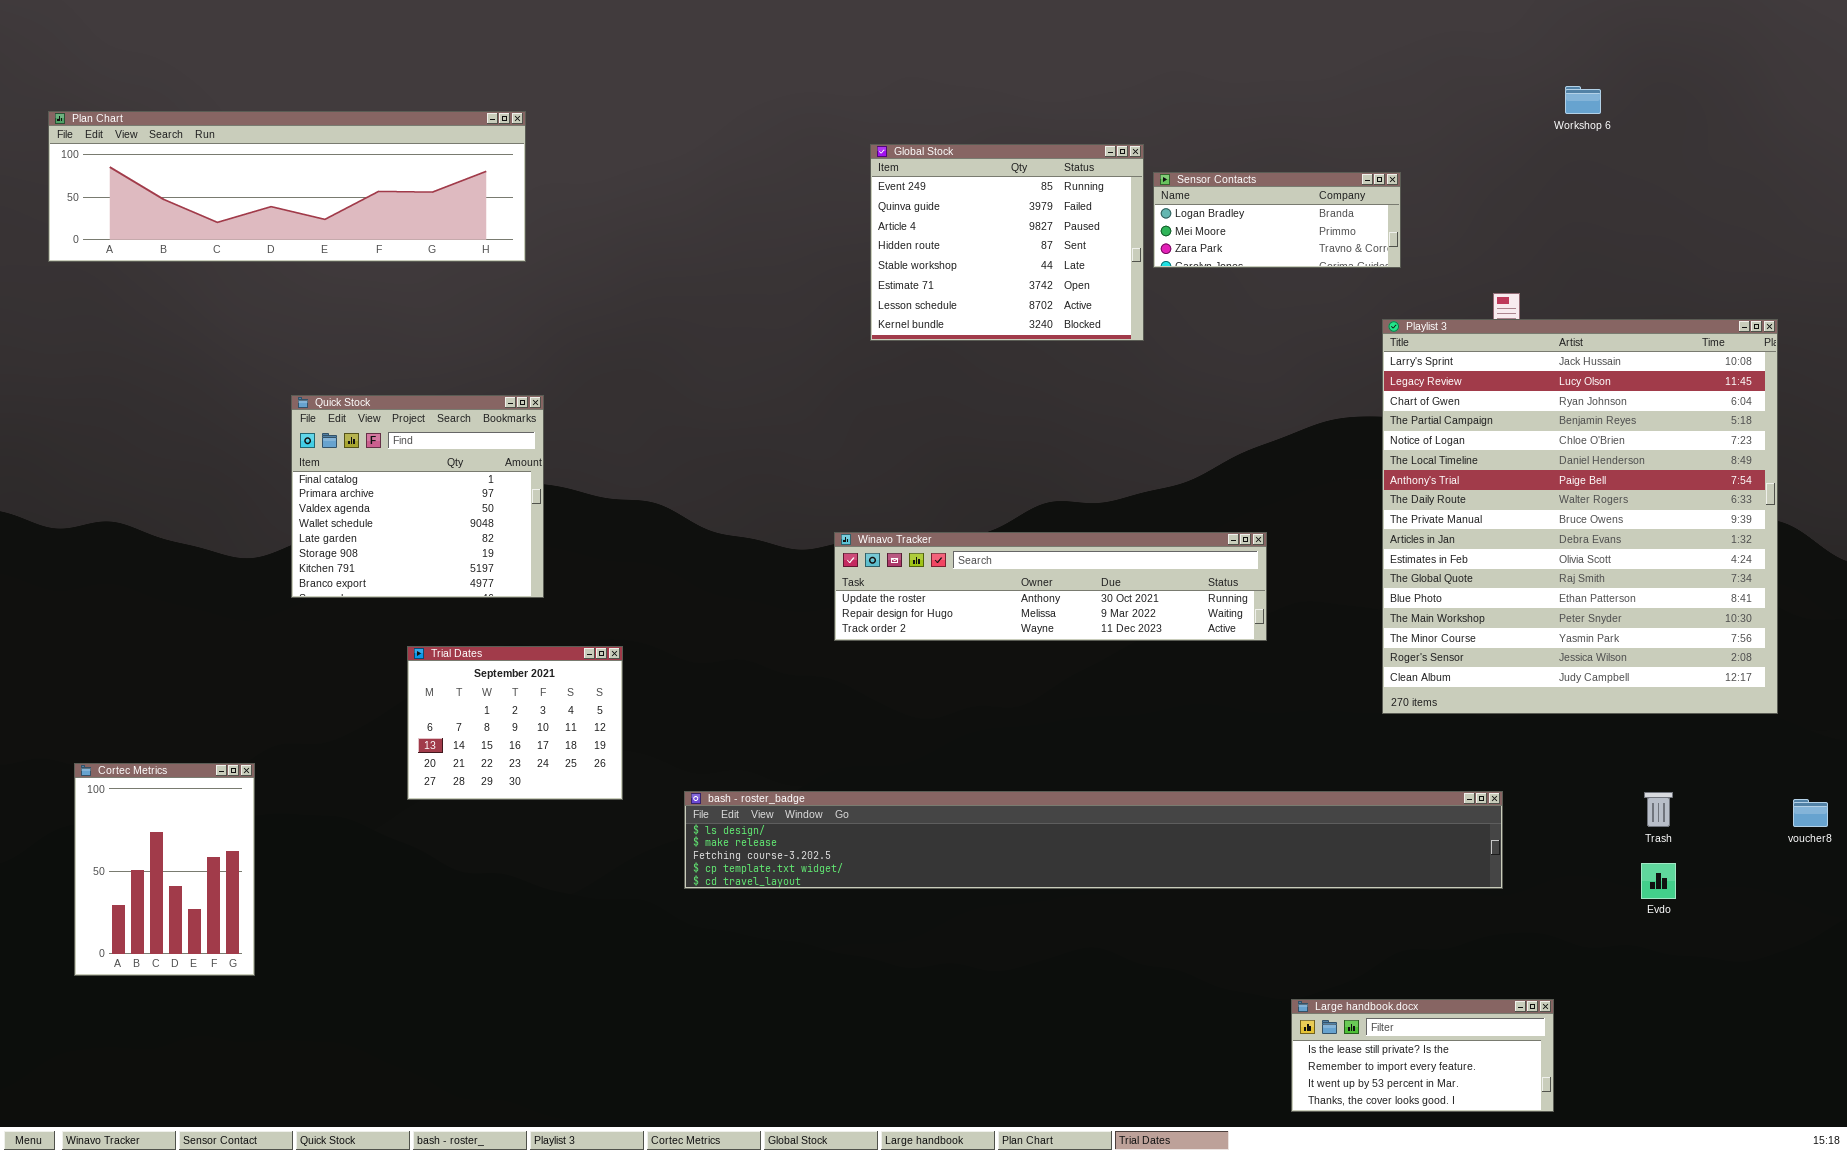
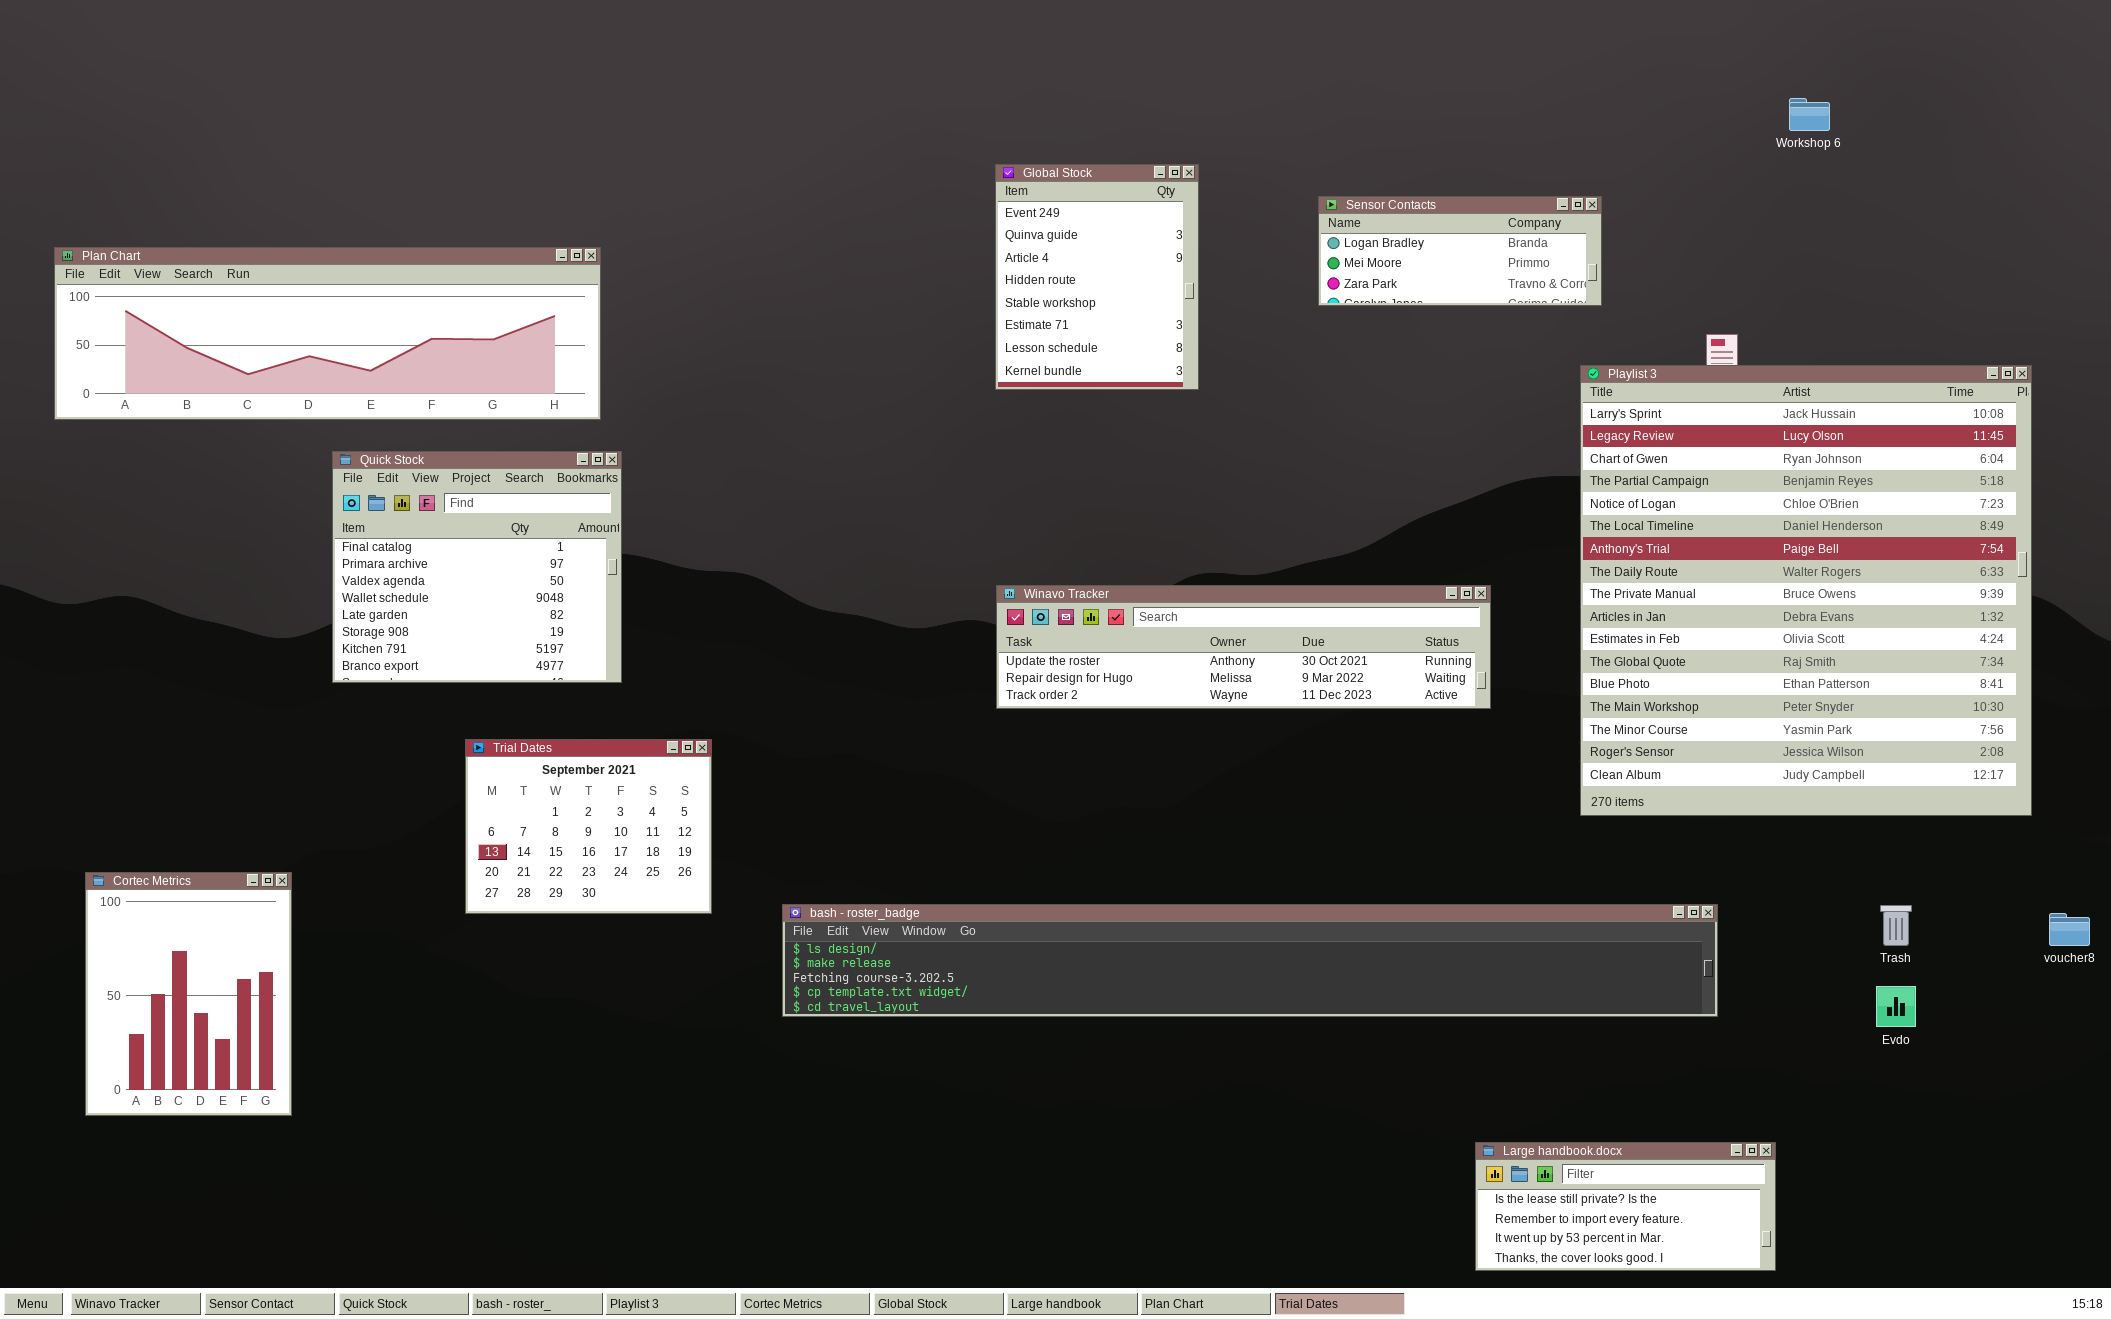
Plan Chart: [48,111,526,262] -> [54,247,601,420], moved
Global Stock: [870,144,1144,341] -> [995,164,1199,390], resized
Winavo Tracker: [834,532,1267,641] -> [996,585,1491,709], moved

